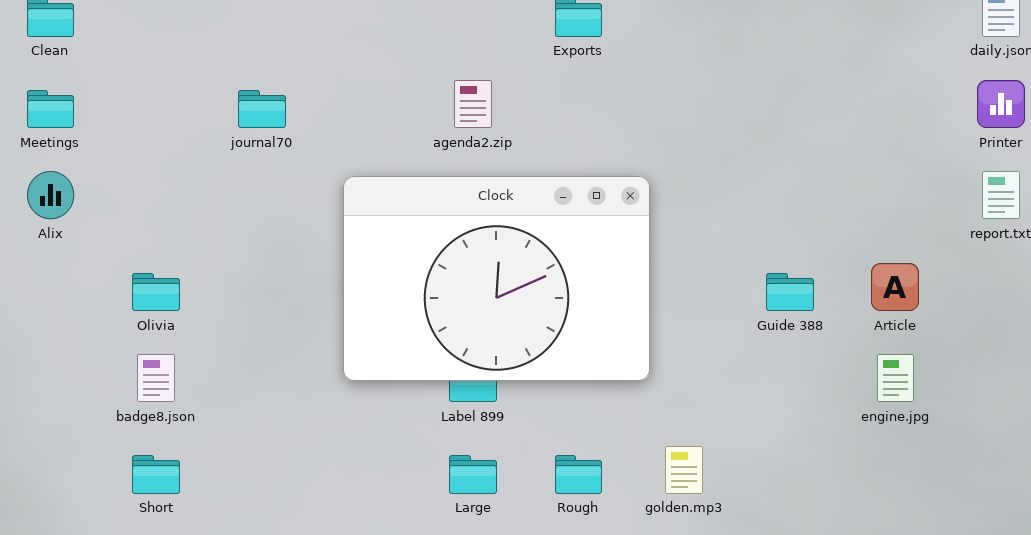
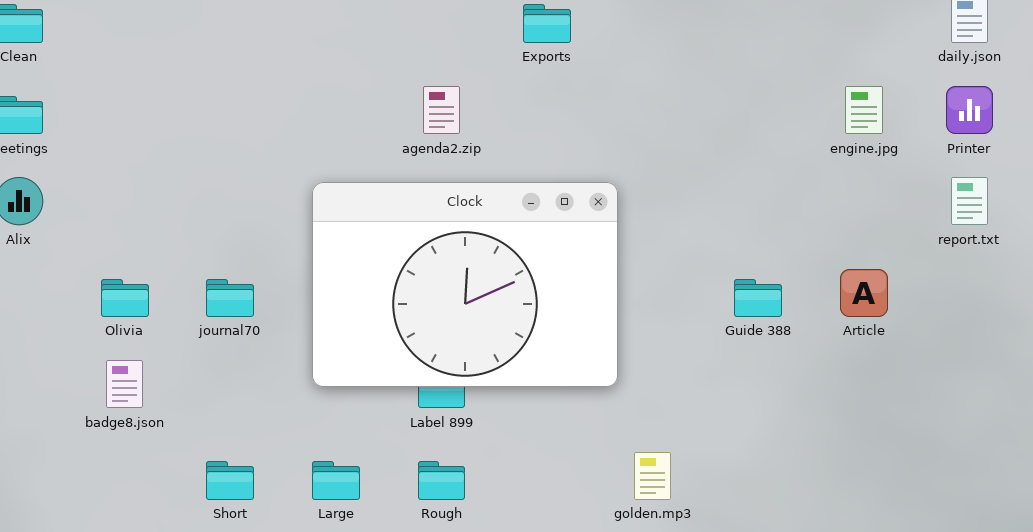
journal70: [238,90,286,128] -> [206,279,254,317], moved
engine.jpg: [877,354,914,402] -> [845,86,883,134], moved
Short: [132,455,180,494] -> [206,461,254,500], moved
Large: [449,455,497,494] -> [312,461,360,500], moved
Rough: [555,455,602,494] -> [418,461,465,500], moved

